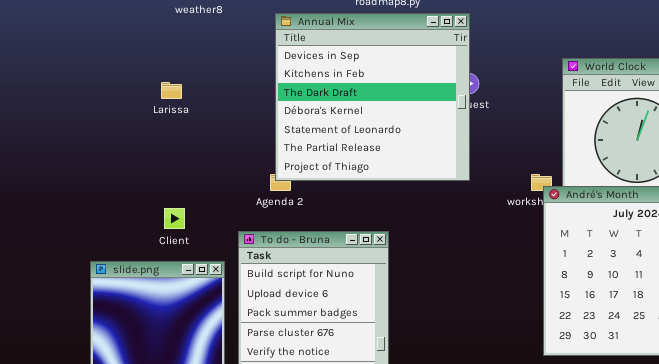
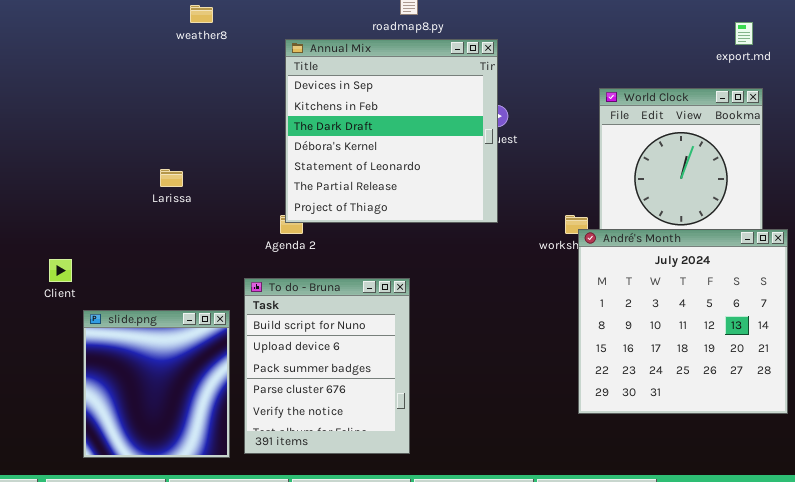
Larissa: [161,82,182,99] -> [160,169,183,187], moved
Client: [164,208,185,229] -> [49,259,72,282], moved

